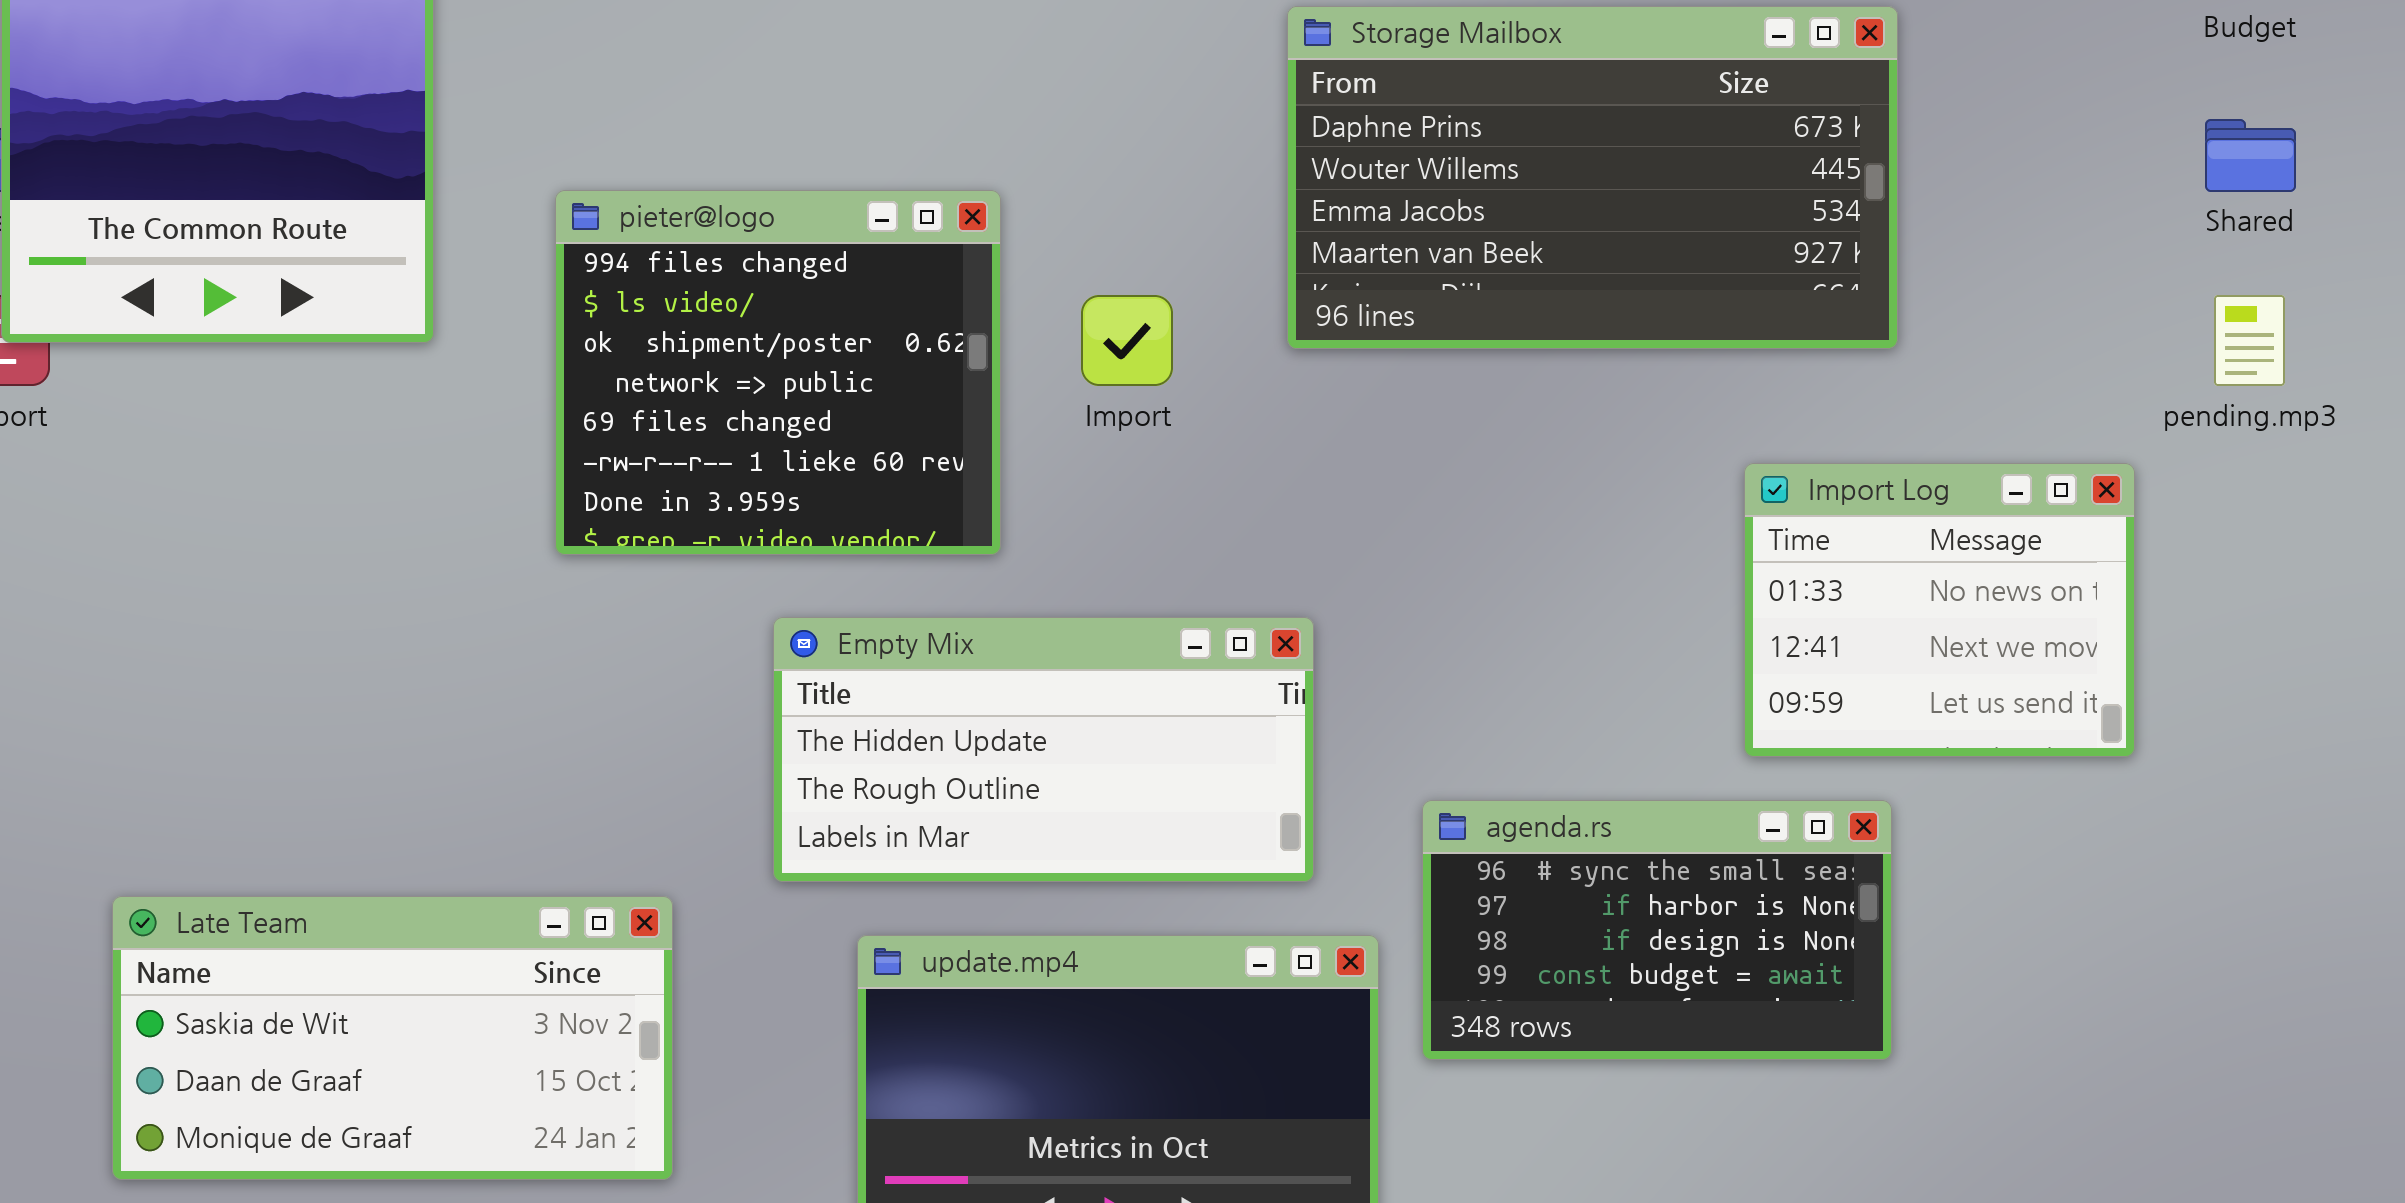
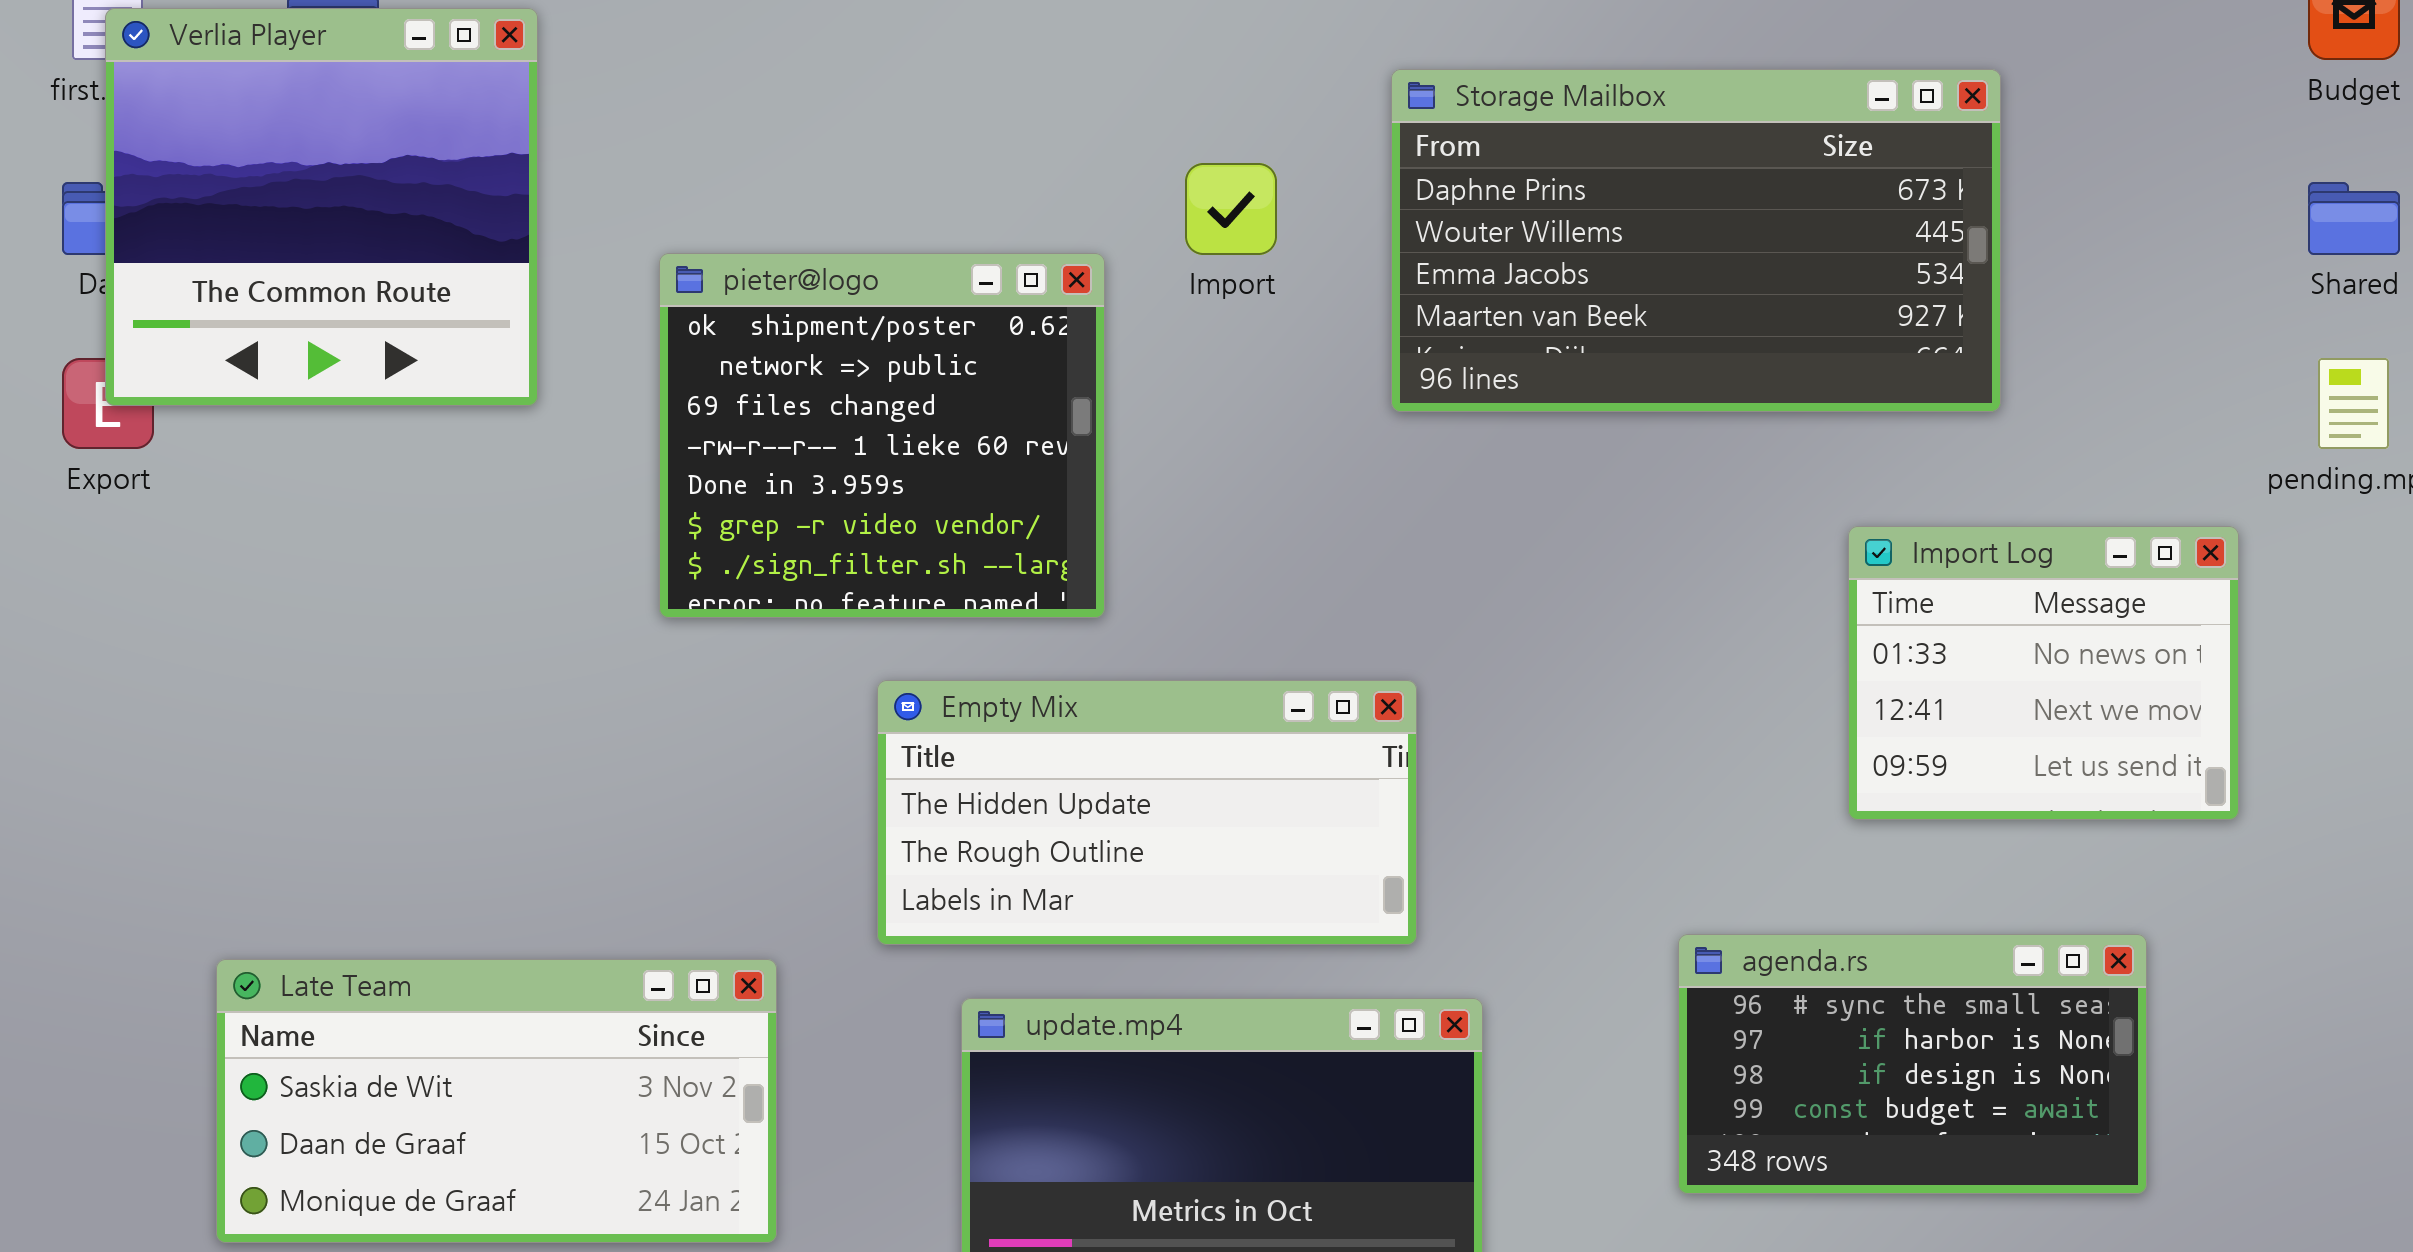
pieter@logo: [555,190,1001,555] -> [659,253,1105,618], scrolled down 2 rows
Import: [1081,295,1173,386] -> [1185,163,1277,255], moved
agenda.rs: [1422,800,1892,1060] -> [1678,934,2147,1194], moved

